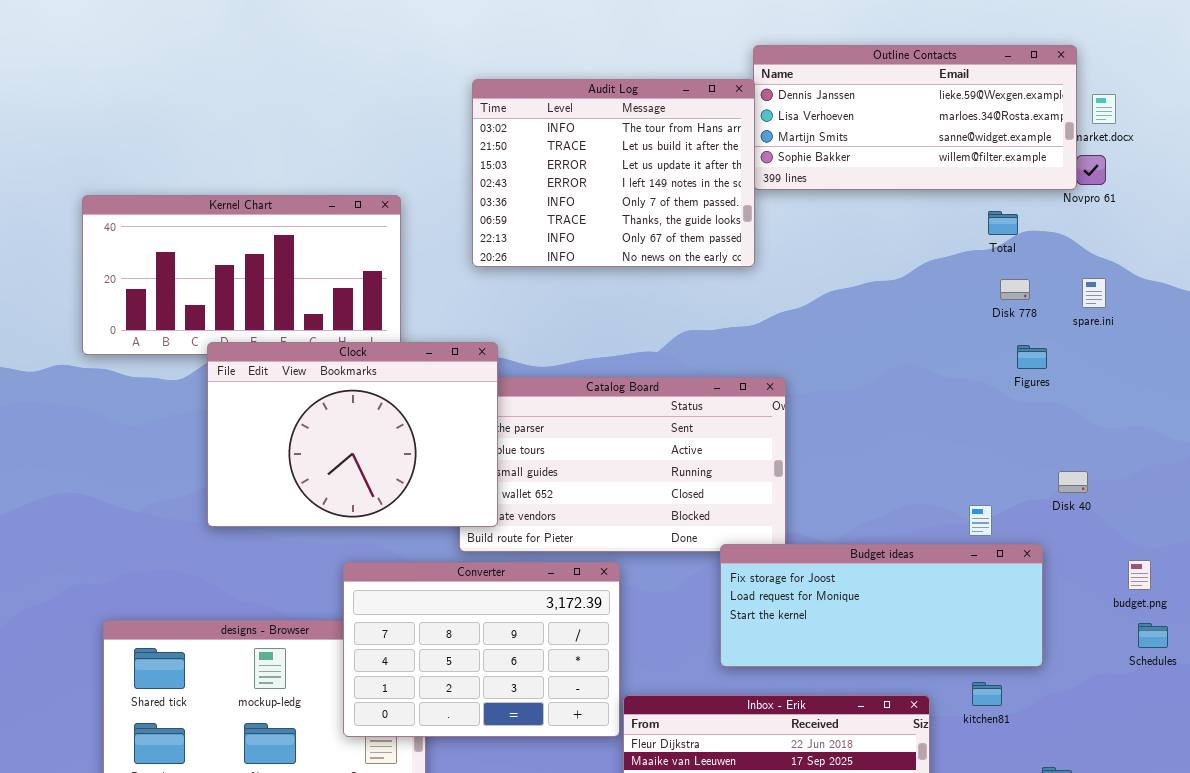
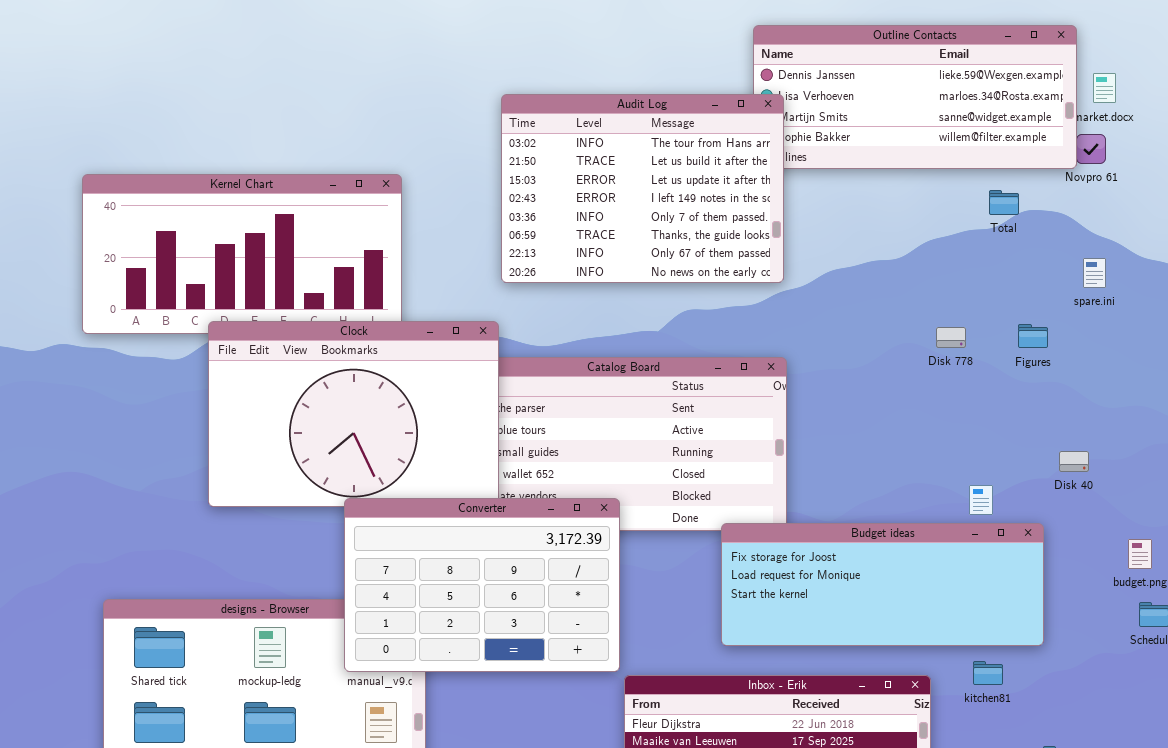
Audit Log: [472,79,755,267] -> [501,94,784,283], moved
Disk 778: [1000,279,1030,300] -> [936,327,966,348], moved
Converter: [343,562,620,737] -> [344,498,620,672], moved

